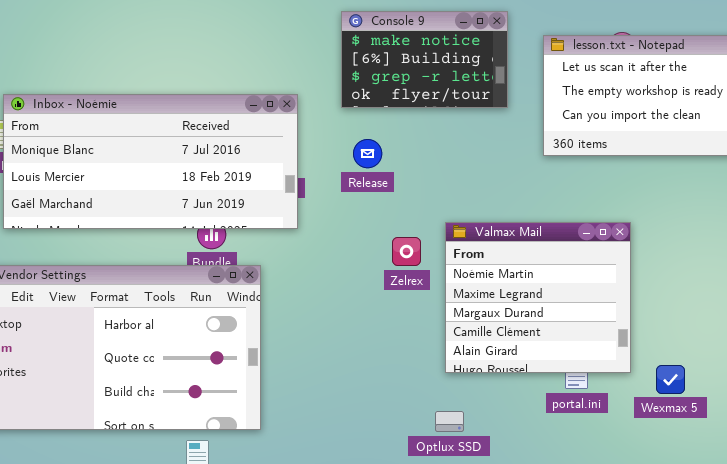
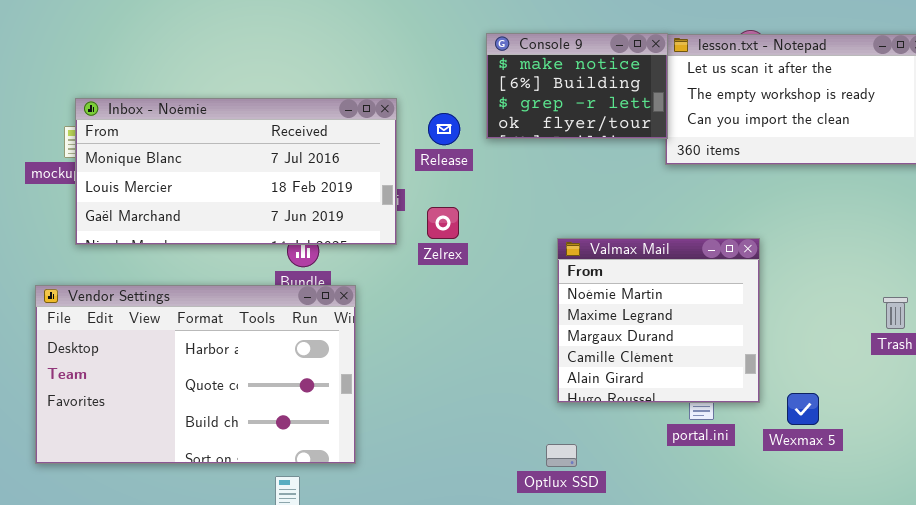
Console 9: [341,11,508,108] -> [486,33,668,139], moved
Release: [353,139,382,168] -> [428,113,460,145], moved
Zelrex: [392,237,421,266] -> [427,207,459,239], moved

